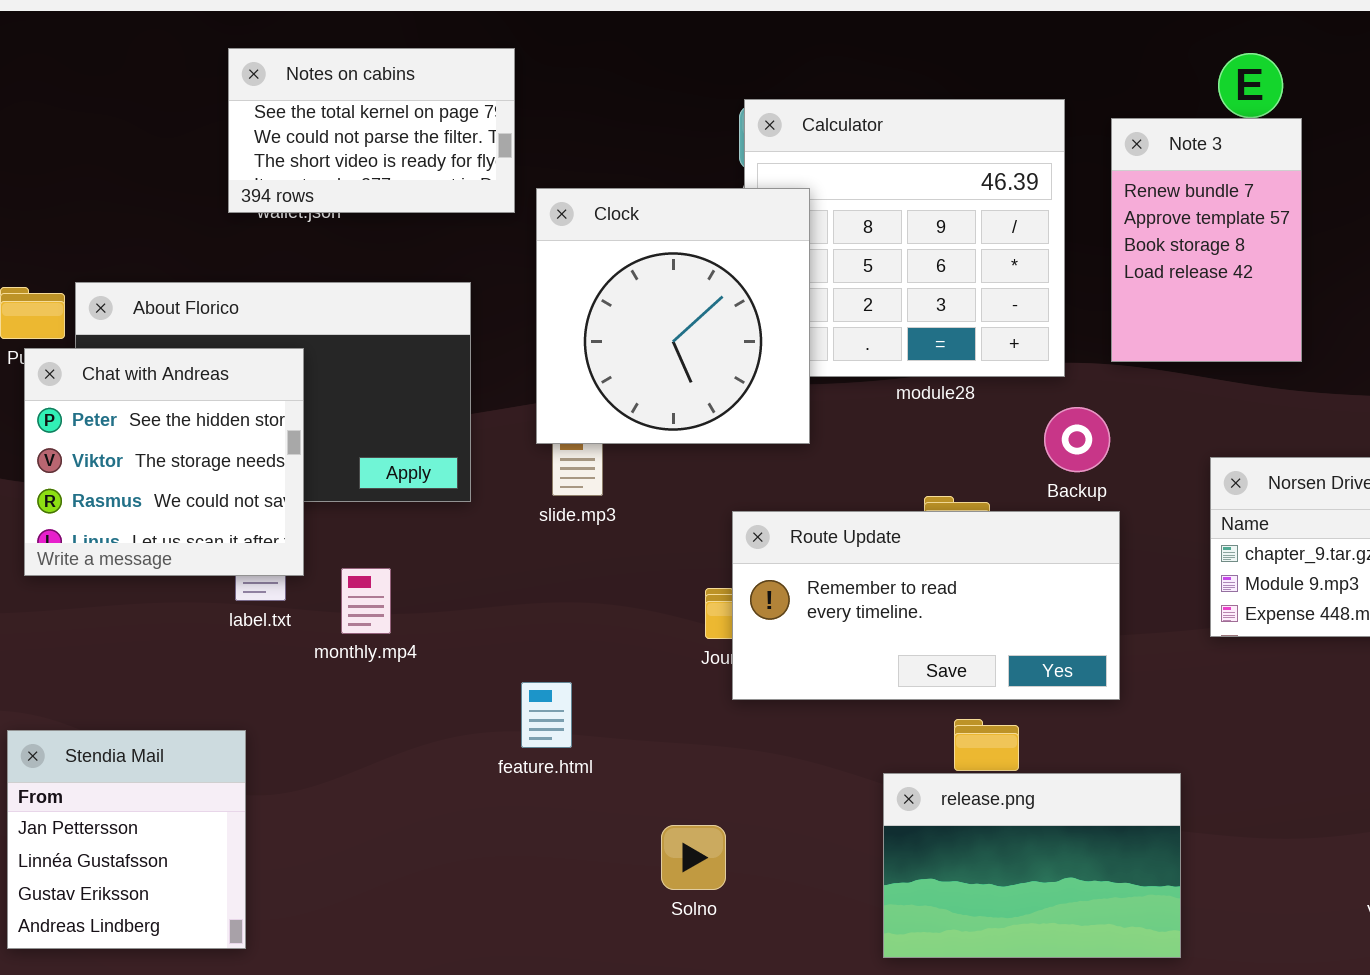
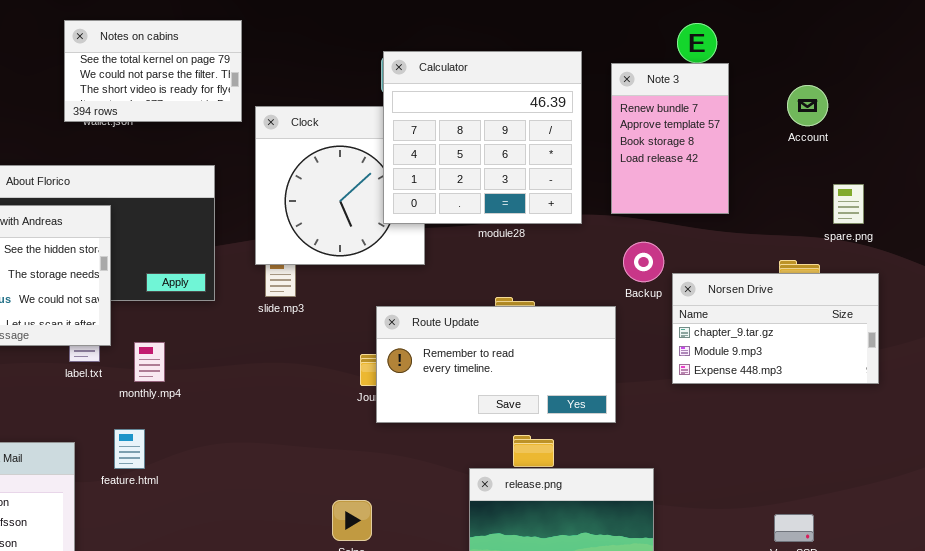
Calculator: [744,99,1065,377] -> [383,51,582,224], raised
Backup: [1044,407,1110,472] -> [623,242,664,282], moved
feature.html: [521,682,572,748] -> [114,429,145,469], moved

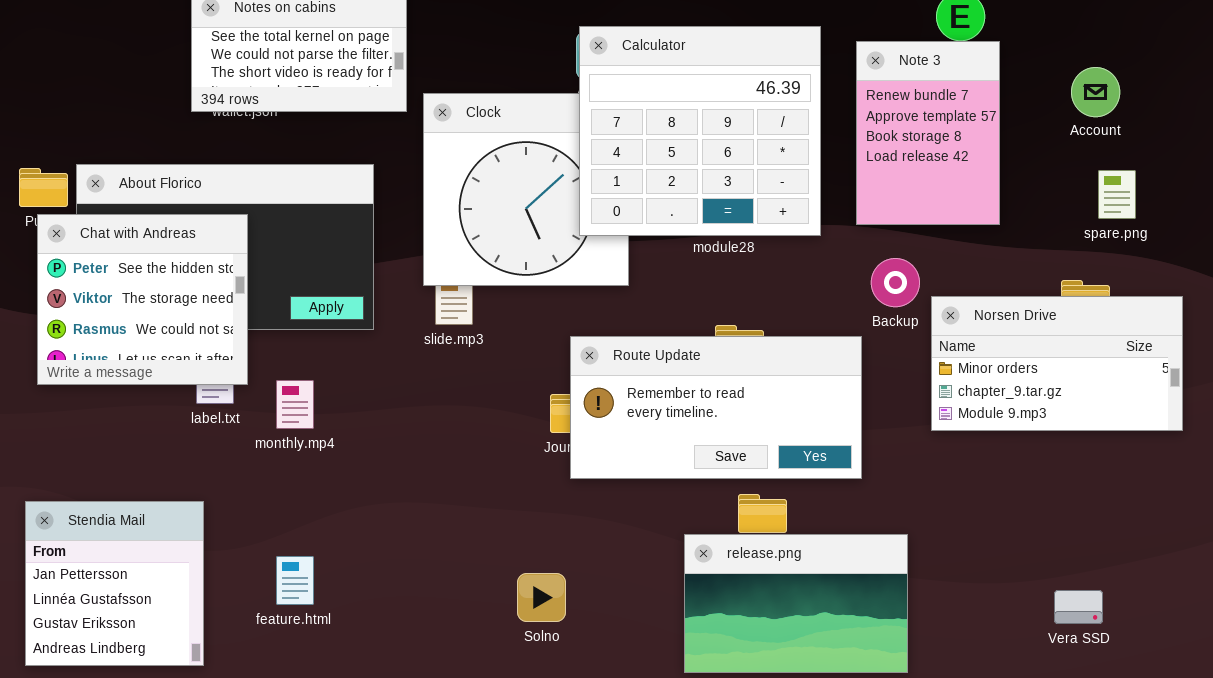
spare.png: [833,184,864,224] -> [1098,170,1136,219], moved
Norsen Drive: [672,273,879,384] -> [931,296,1183,431], scrolled up 1 row
feature.html: [114,429,145,469] -> [276,556,314,605], moved

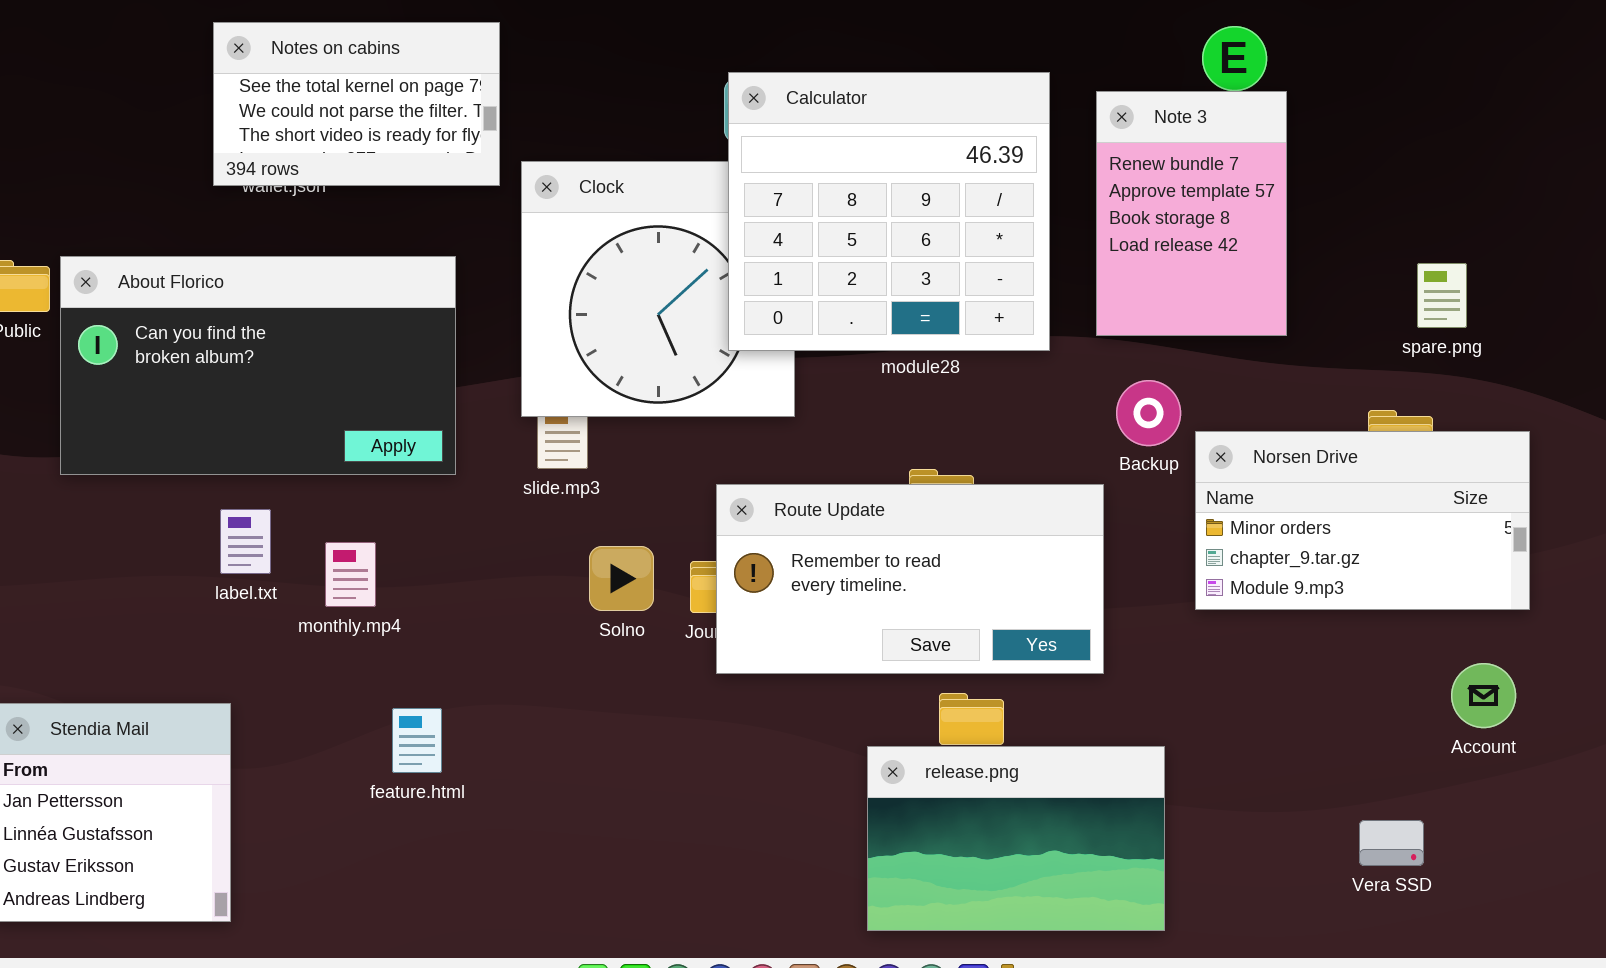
Account: [1071,67,1120,117] -> [1451,663,1516,728], moved
Chat with Andreas: [37,214,248,385] -> none, closed
feature.html: [276,556,314,605] -> [392,708,442,773], moved
Solno: [517,573,566,622] -> [589,546,654,611], moved

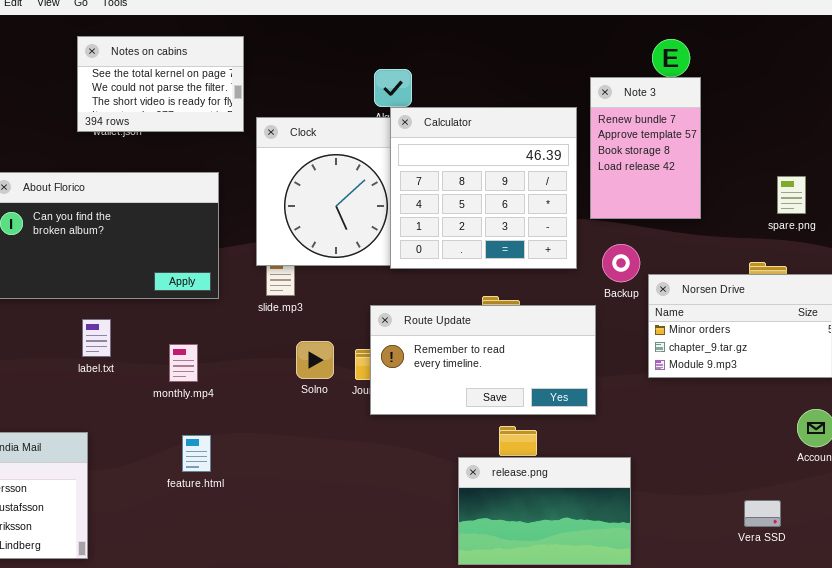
Calculator: [728,72,1050,351] -> [390,107,577,269], moved
monthly.mp4: [325,542,376,607] -> [169,344,198,382], moved

